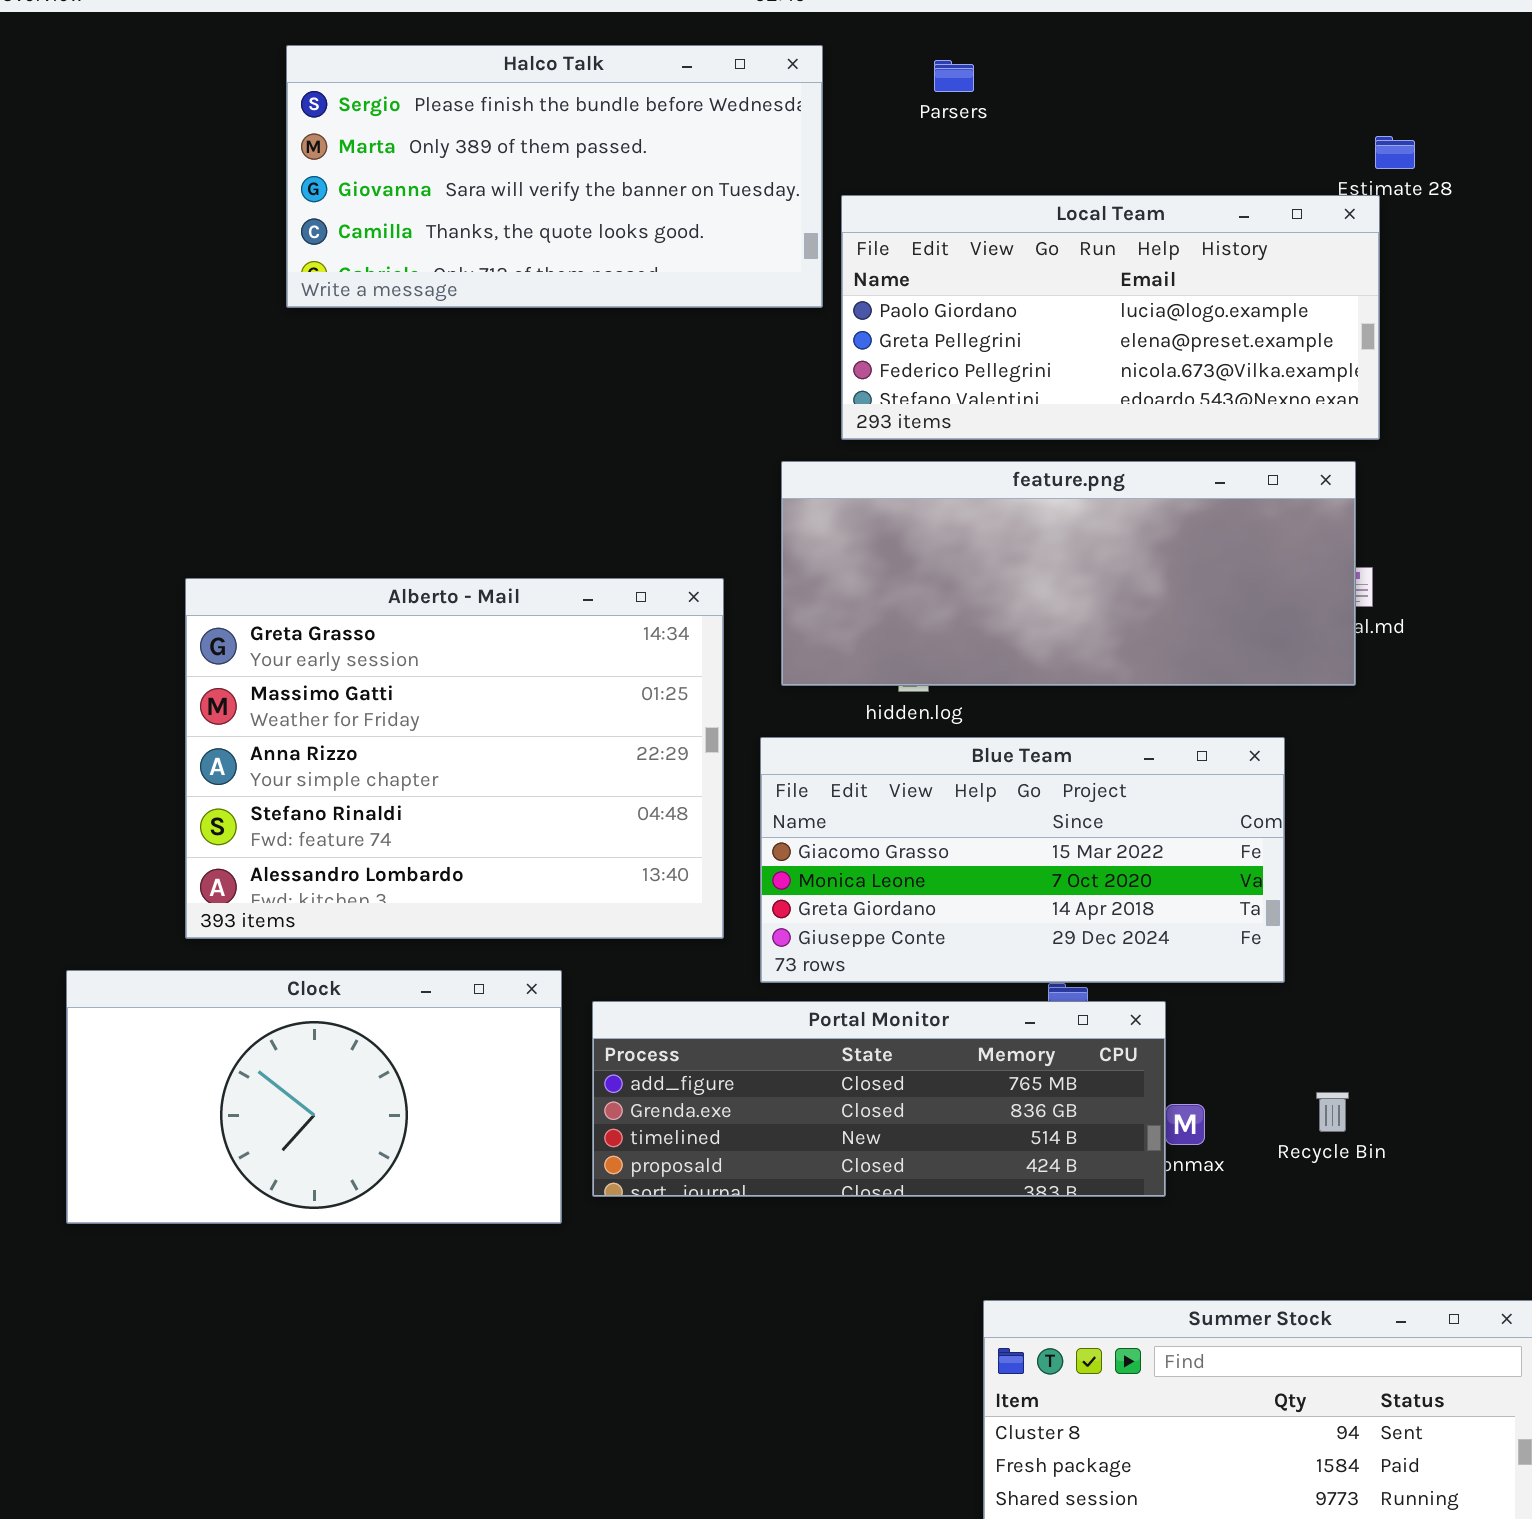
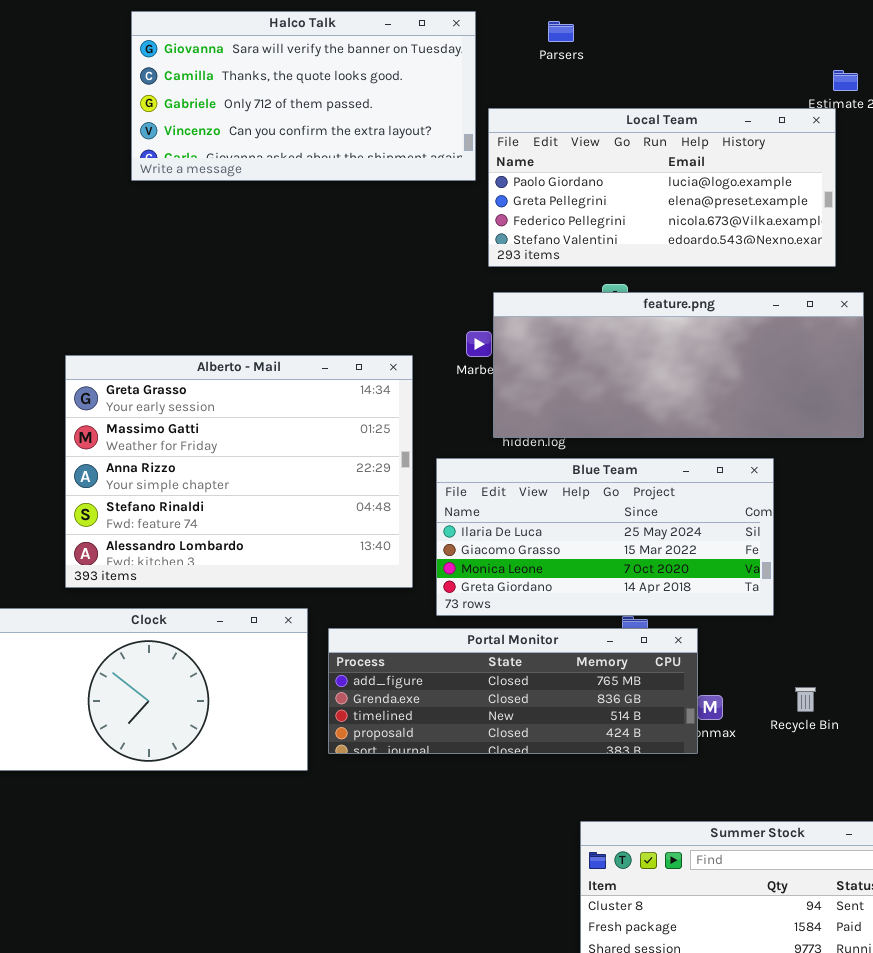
Halco Talk: [286,45,823,308] -> [131,11,476,181], scrolled down 2 rows
feature.png: [781,461,1356,686] -> [493,292,864,438], moved
Blue Team: [760,737,1285,983] -> [436,458,774,616], scrolled up 1 row

